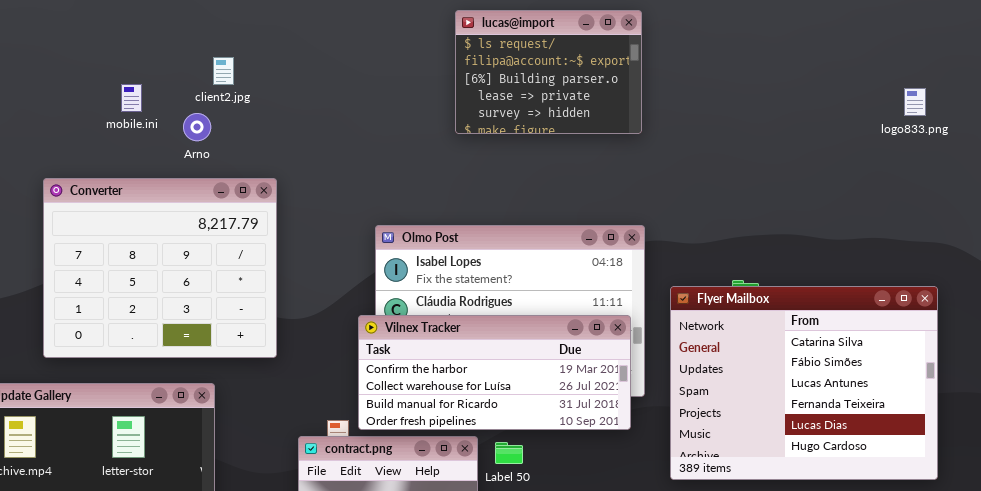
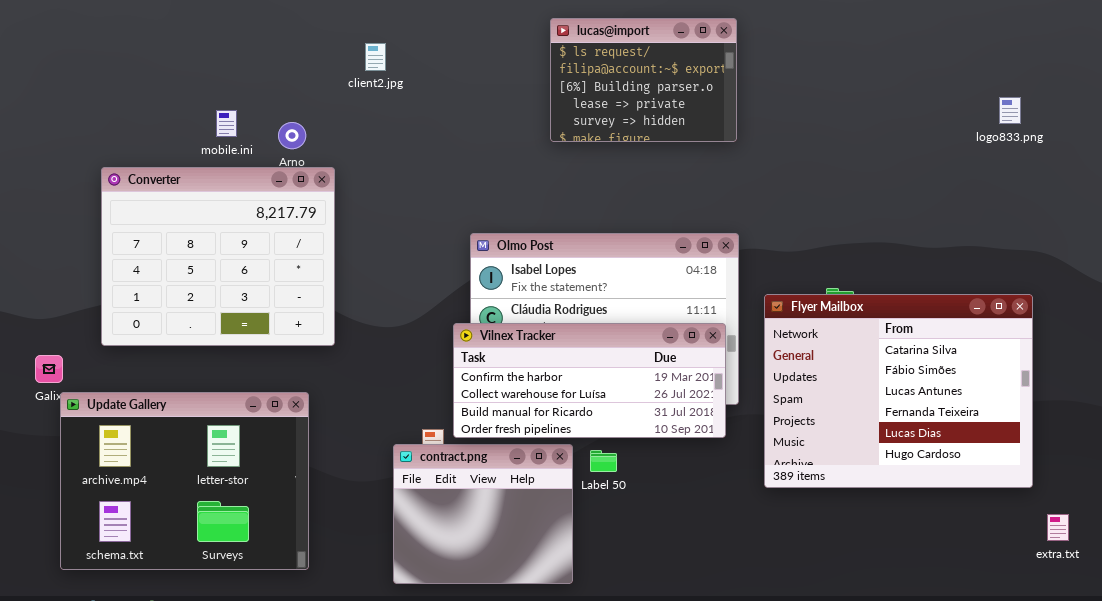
client2.jpg: [213,57,234,85] -> [365,43,386,71], moved
mobile.ini: [121,84,142,112] -> [216,110,237,137], moved
Converter: [43,178,277,358] -> [101,167,335,346], moved

